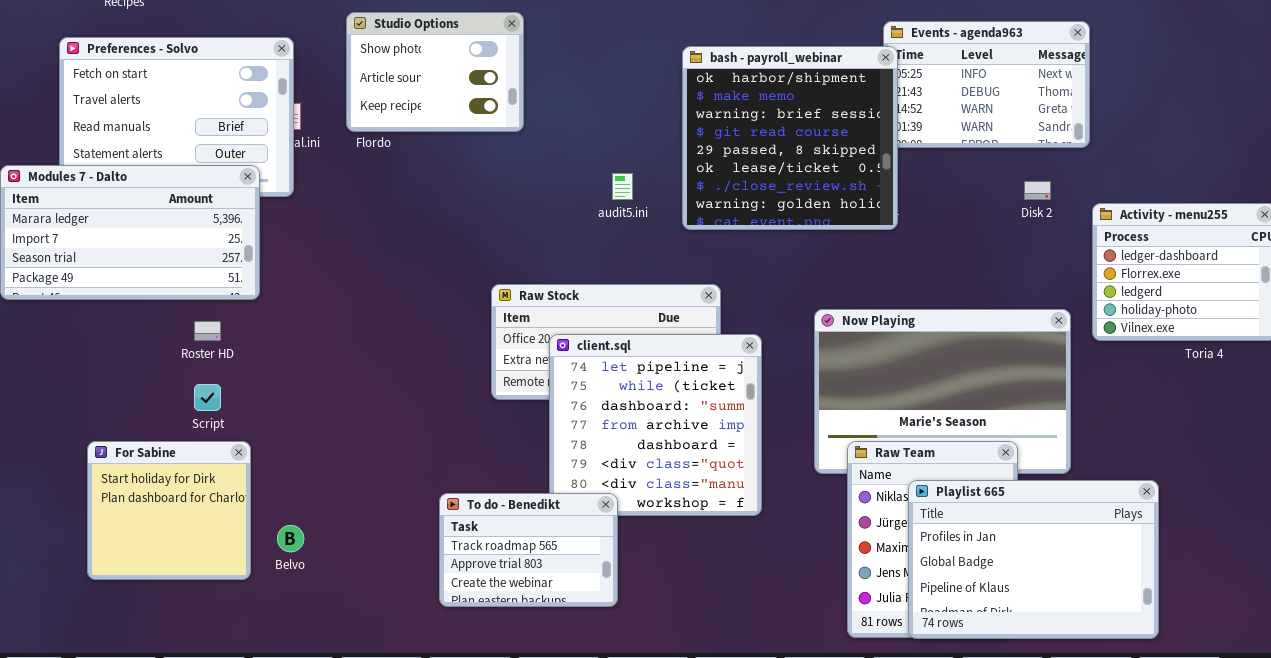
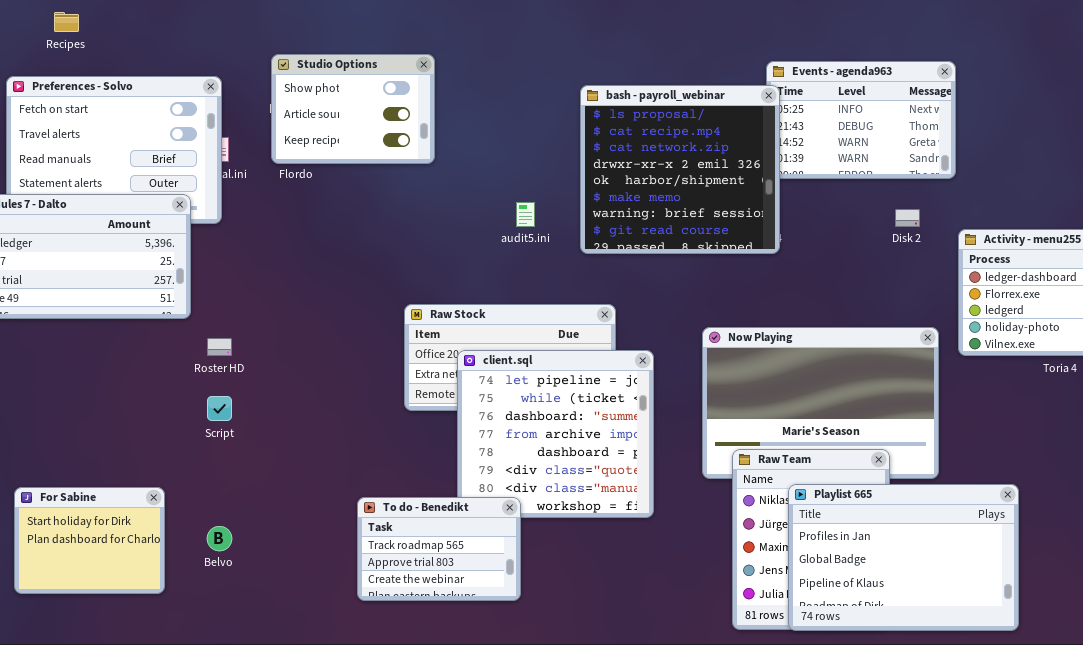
bash - payroll_webinar: [682,46,898,230] -> [580,85,780,254], scrolled up 4 rows
Roster HD: [194,321,221,341] -> [207,338,232,356], moved
Script: [194,384,221,411] -> [207,396,232,421], moved
For Sabine: [87,441,251,580] -> [14,487,165,594], moved, resized

